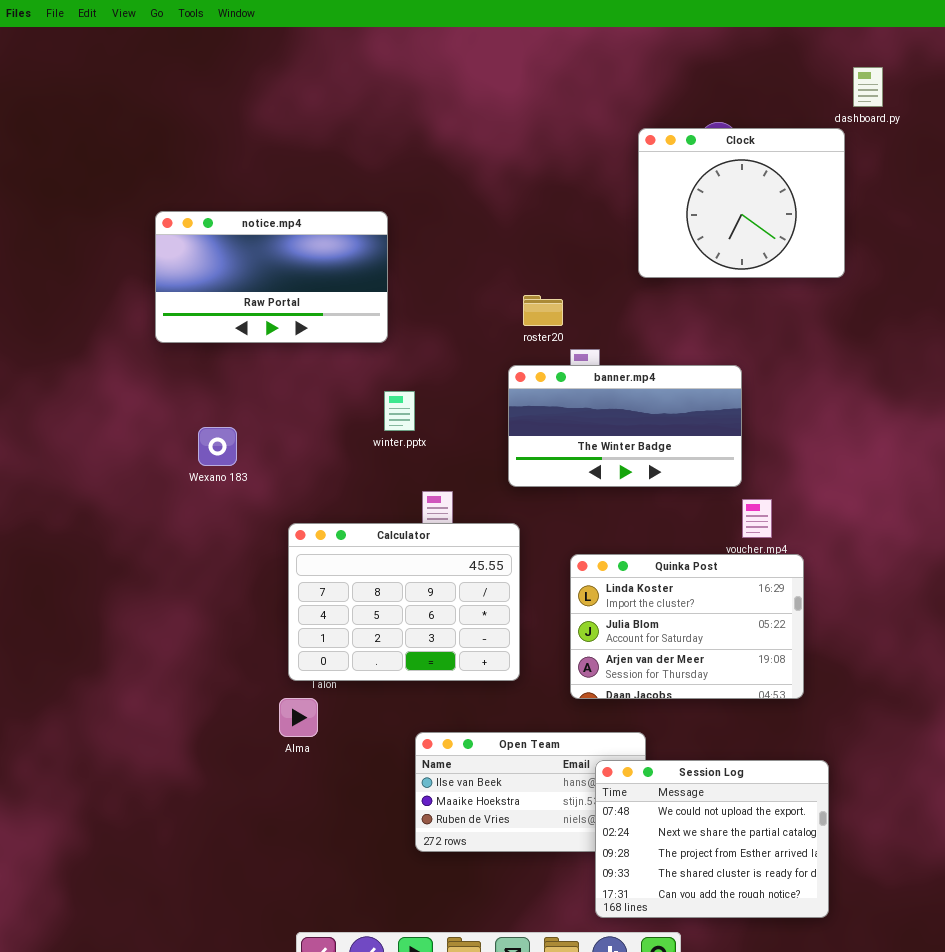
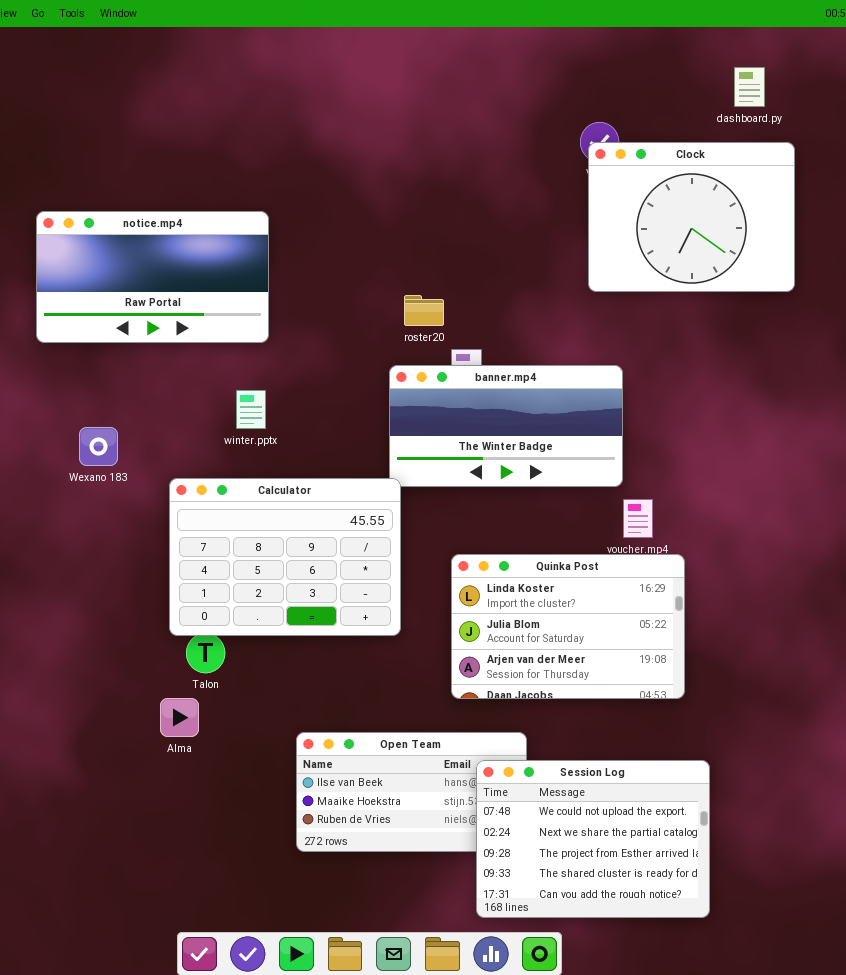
Clock: [638,128,845,278] -> [588,142,795,292], moved
winter.pptx: [384,391,415,431] -> [236,390,266,429], moved
Calculator: [288,523,520,681] -> [169,478,401,636], moved

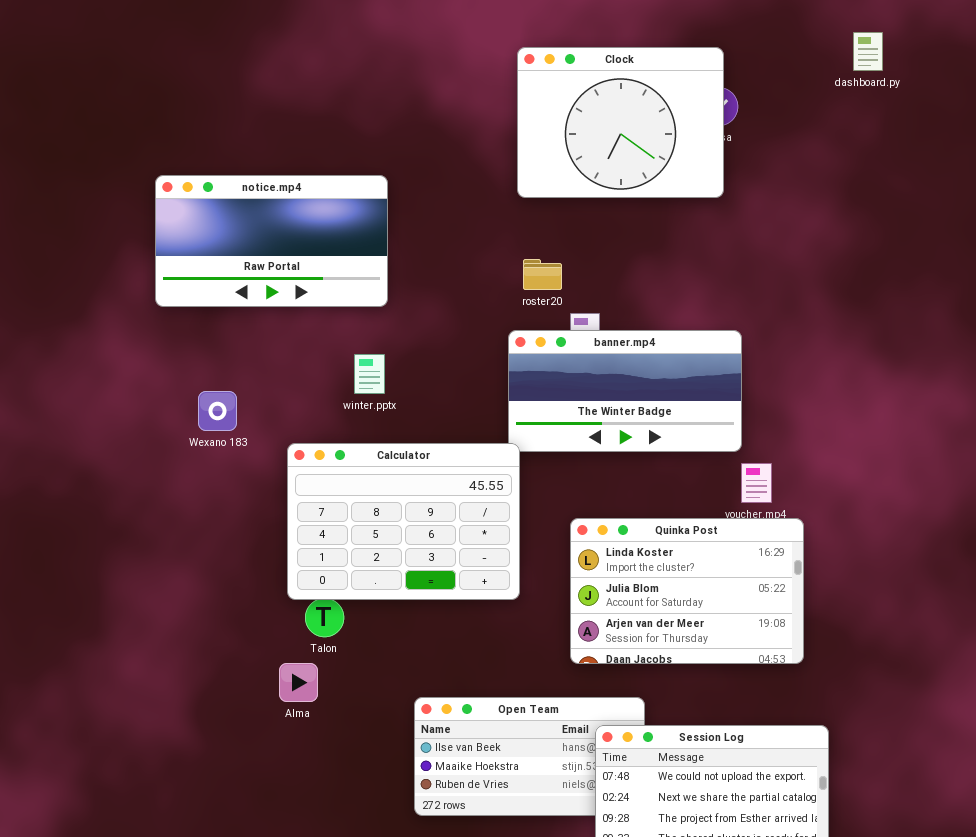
Clock: [588,142,795,292] -> [517,47,724,198], moved

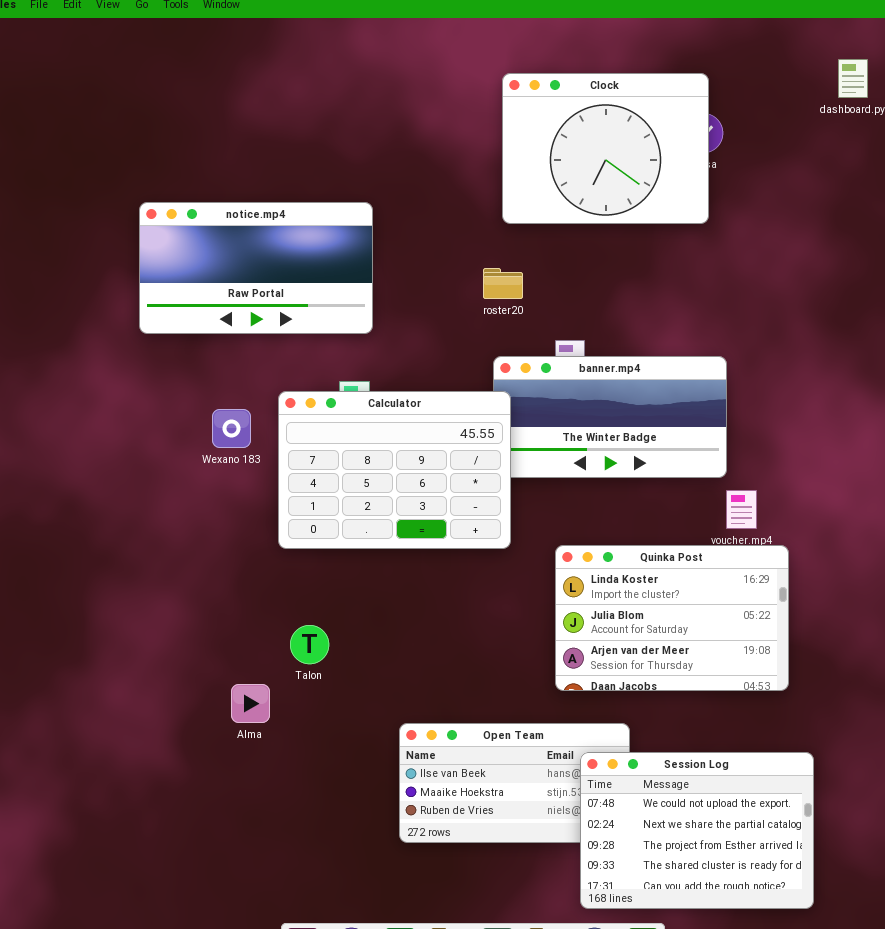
roster20: [523,259,562,290] -> [483,268,523,299], moved
Wexano 183: [198,391,237,431] -> [212,409,251,448], moved
Calculator: [287,443,520,600] -> [278,391,511,549], moved
Alma: [279,663,318,702] -> [231,684,270,723], moved

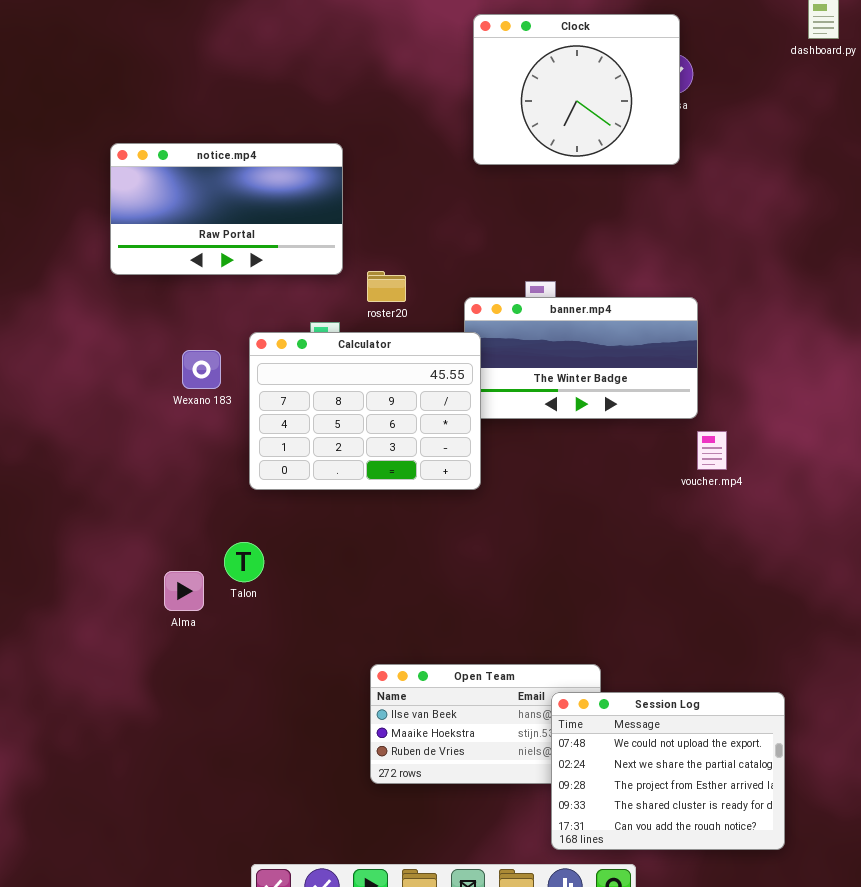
roster20: [483,268,523,299] -> [367,271,406,302], moved
Quinka Post: [555,545,789,691] -> none, closed
Talon: [290,625,329,664] -> [224,542,264,582], moved
Alma: [231,684,270,723] -> [164,571,204,611], moved

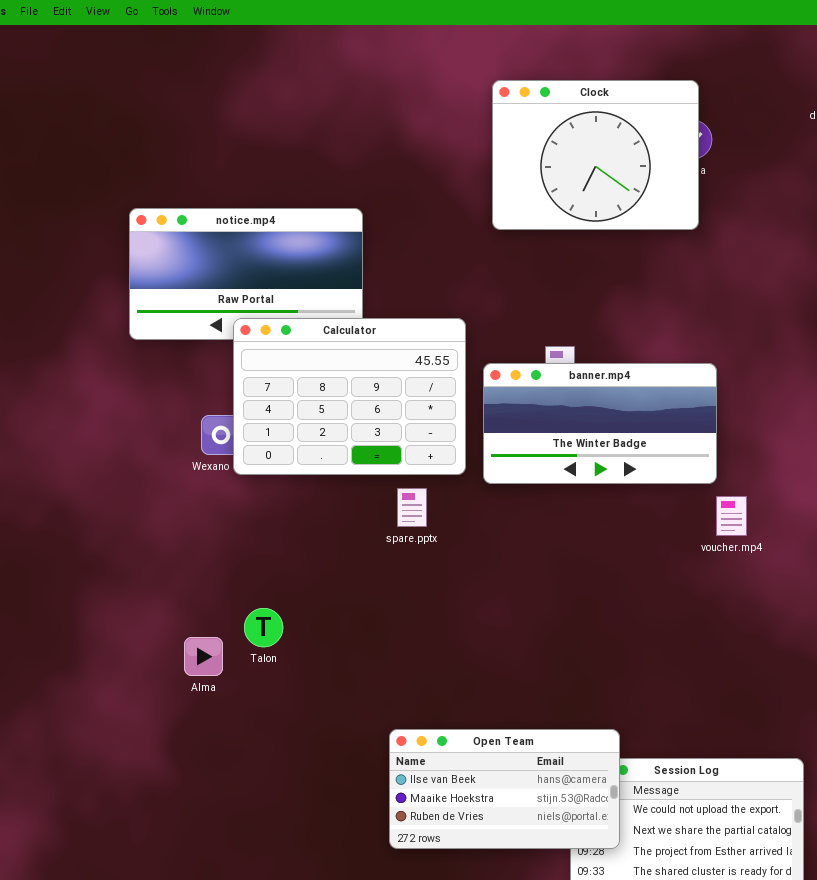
Calculator: [249,332,481,490] -> [233,318,466,475], moved
Open Team: [370,664,601,784] -> [389,729,620,849], raised

